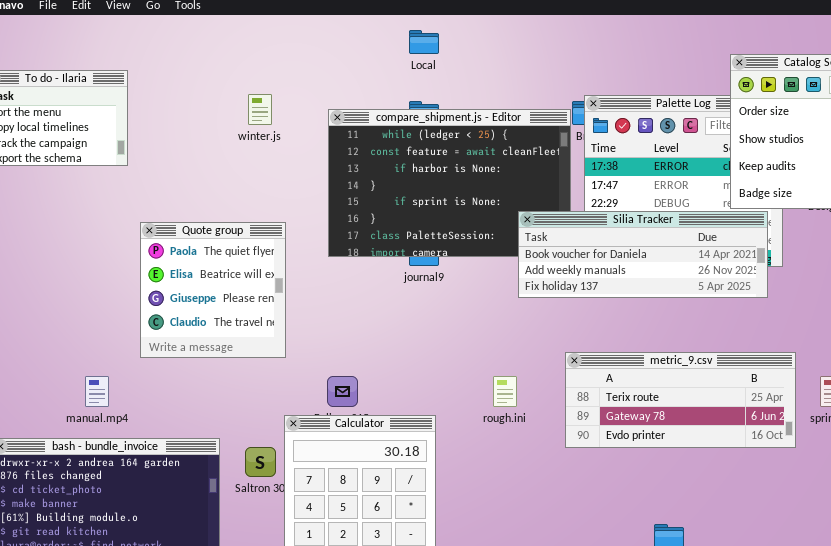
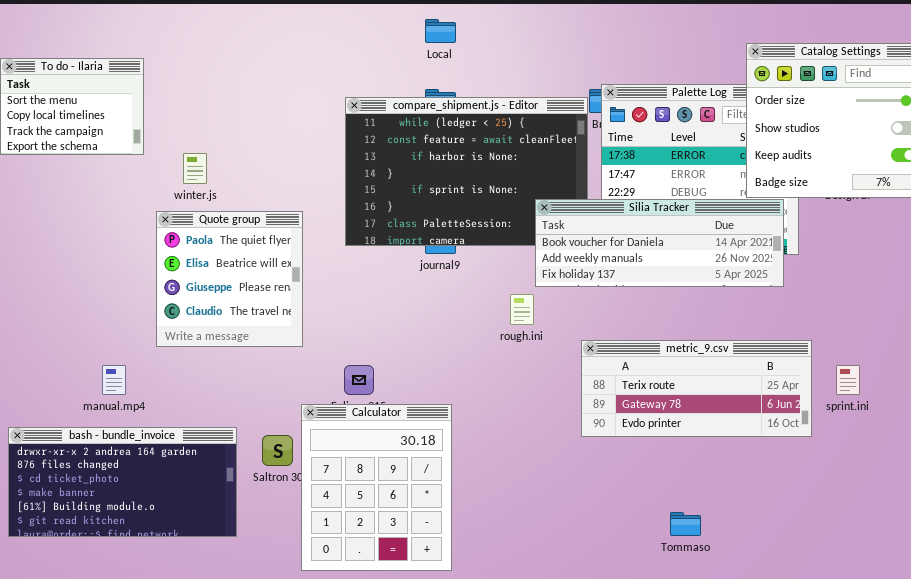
winter.js: [248,94,272,125] -> [183,153,207,184], moved
rough.ini: [493,376,517,407] -> [510,294,534,325], moved

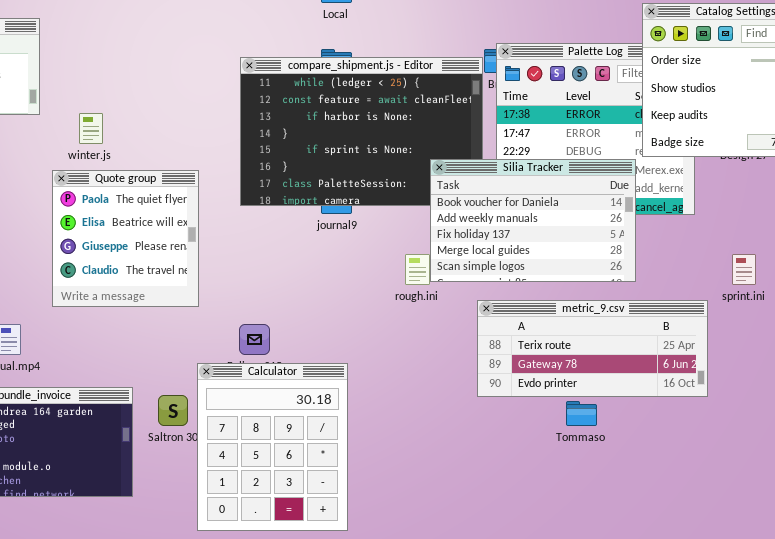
Silia Tracker: [535,199,784,287] -> [430,159,636,282], resized
sprint.ini: [836,365,860,395] -> [732,254,756,285], moved
Tommaso: [670,512,701,536] -> [566,401,597,426], moved

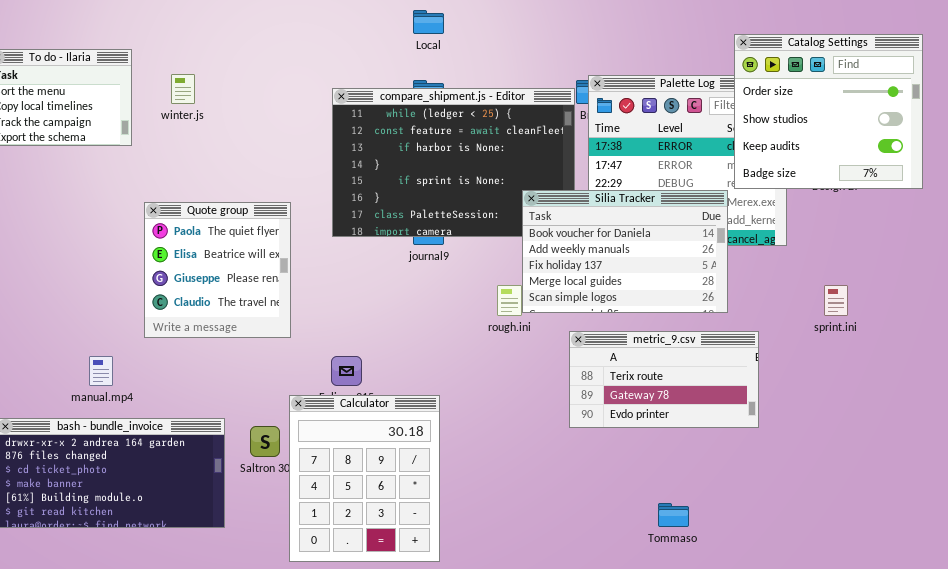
winter.js: [79,113,103,144] -> [171,74,195,104], moved
metric_9.csv: [477,300,708,397] -> [569,331,759,428], resized
Tommaso: [566,401,597,426] -> [658,503,689,527], moved

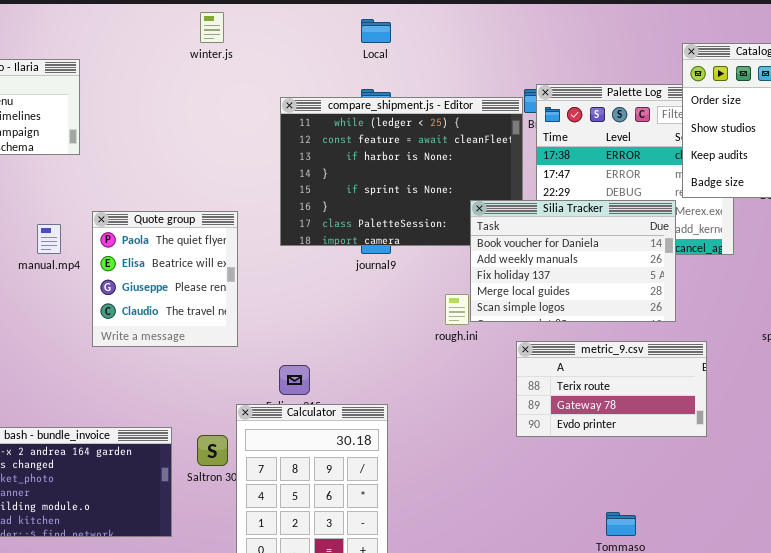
winter.js: [171,74,195,104] -> [200,12,224,43], moved
manual.mp4: [89,356,113,386] -> [37,224,61,254], moved

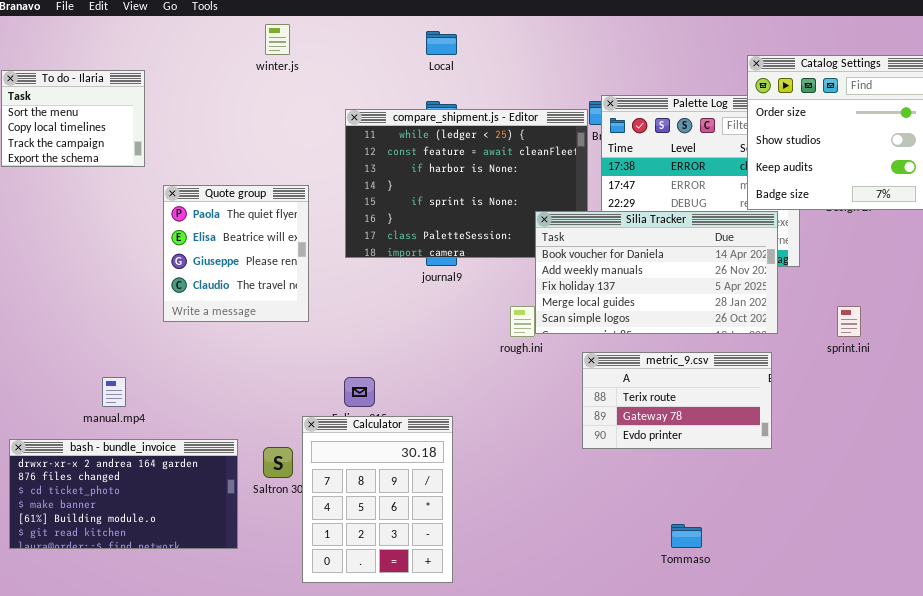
Silia Tracker: [470,200,676,322] -> [535,211,778,334], resized
Quote group: [92,211,238,347] -> [163,185,309,322], moved
manual.mp4: [37,224,61,254] -> [102,377,126,407], moved

